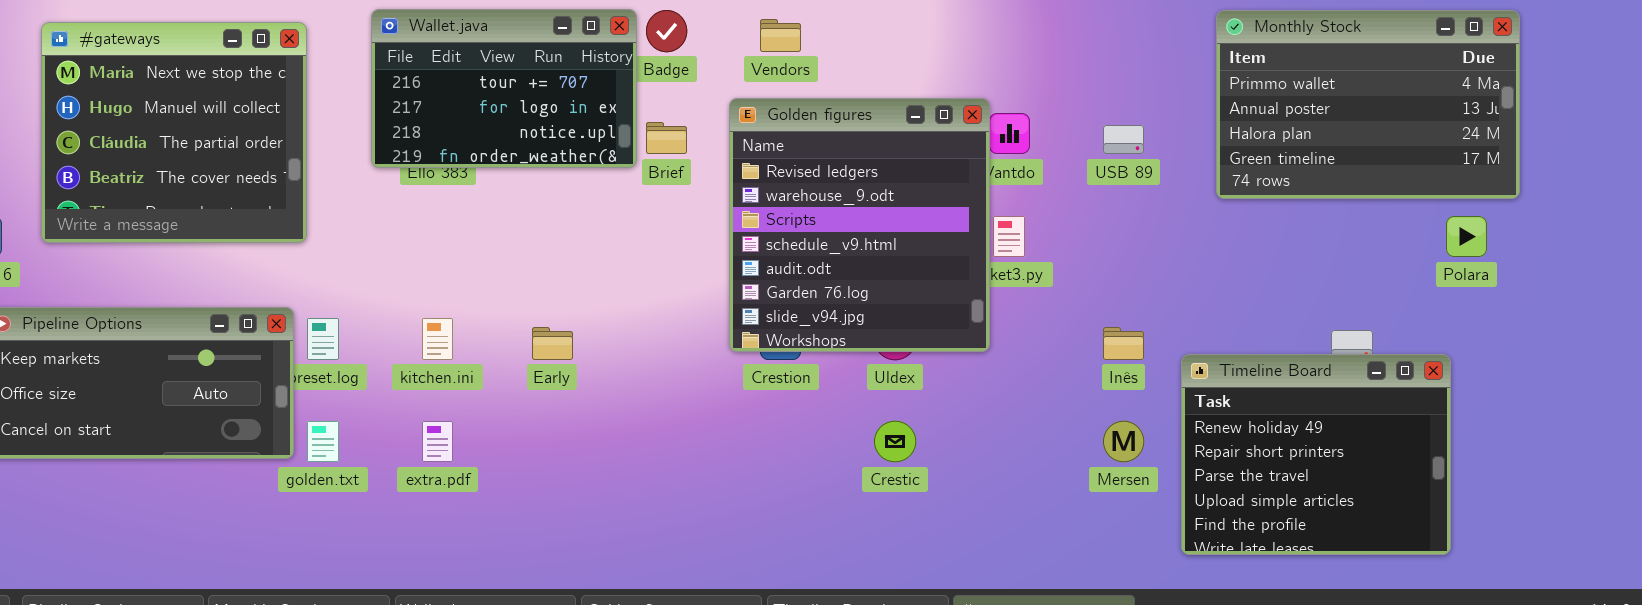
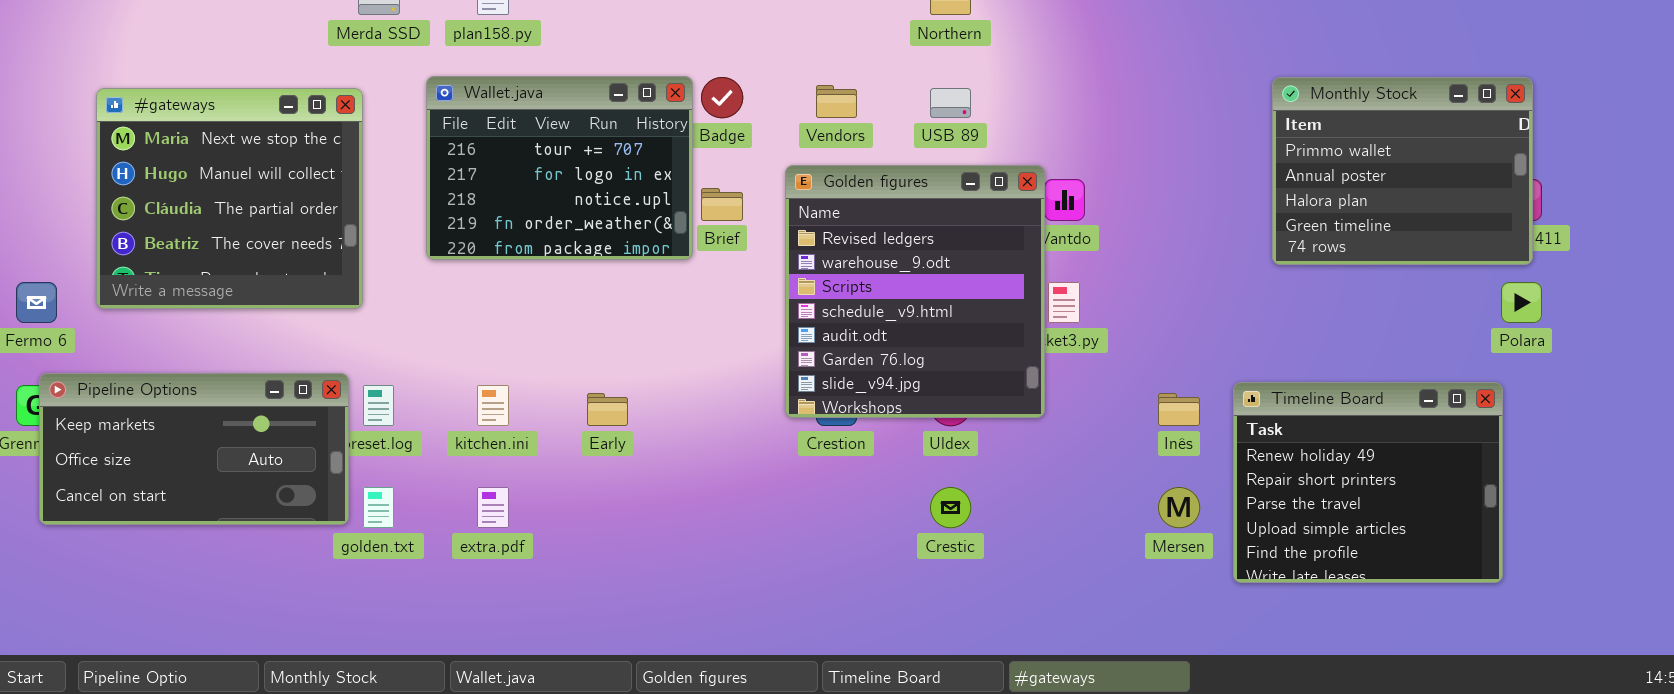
Wallet.java: [371,9,637,168] -> [426,76,693,260], resized
Monthly Stock: [1216,10,1520,199] -> [1272,77,1533,265], resized
USB 89: [1103,125,1144,154] -> [930,88,971,118], moved
Timeline Board: [1181,354,1451,555] -> [1233,382,1503,583], moved

